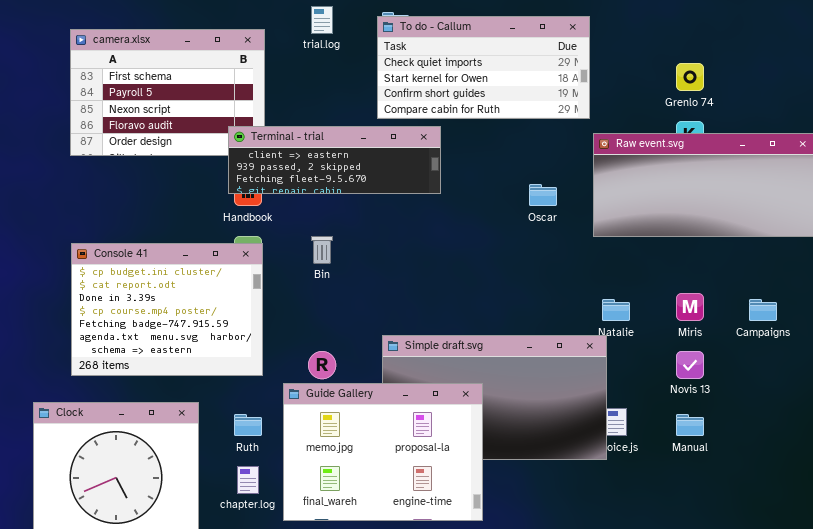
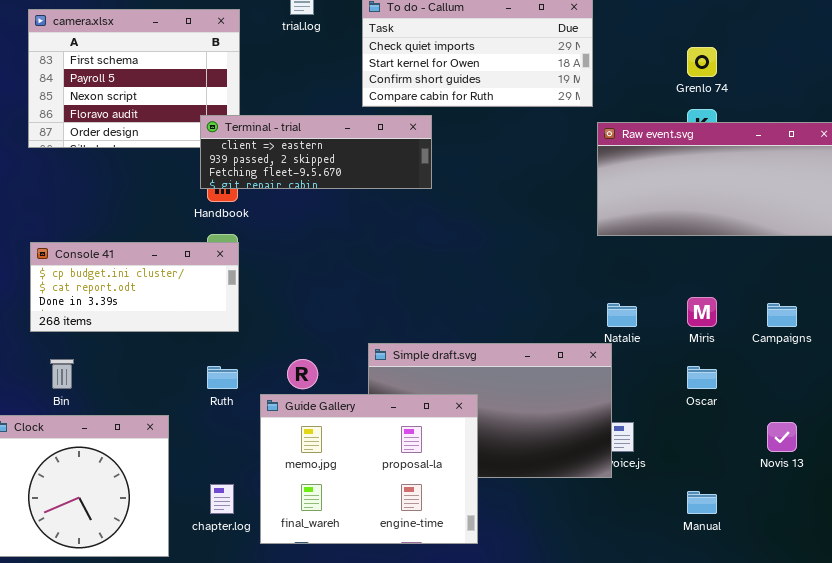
Oscar: [529,184,557,206] -> [687,366,717,389], moved
Bin: [311,236,333,264] -> [50,359,74,389], moved
Console 41: [71,243,263,376] -> [30,242,239,332], resized
Novis 13: [676,351,704,379] -> [767,422,797,452], moved
Ruth: [234,414,262,436] -> [207,366,238,389], moved
Manual: [676,414,704,436] -> [687,491,717,514], moved

